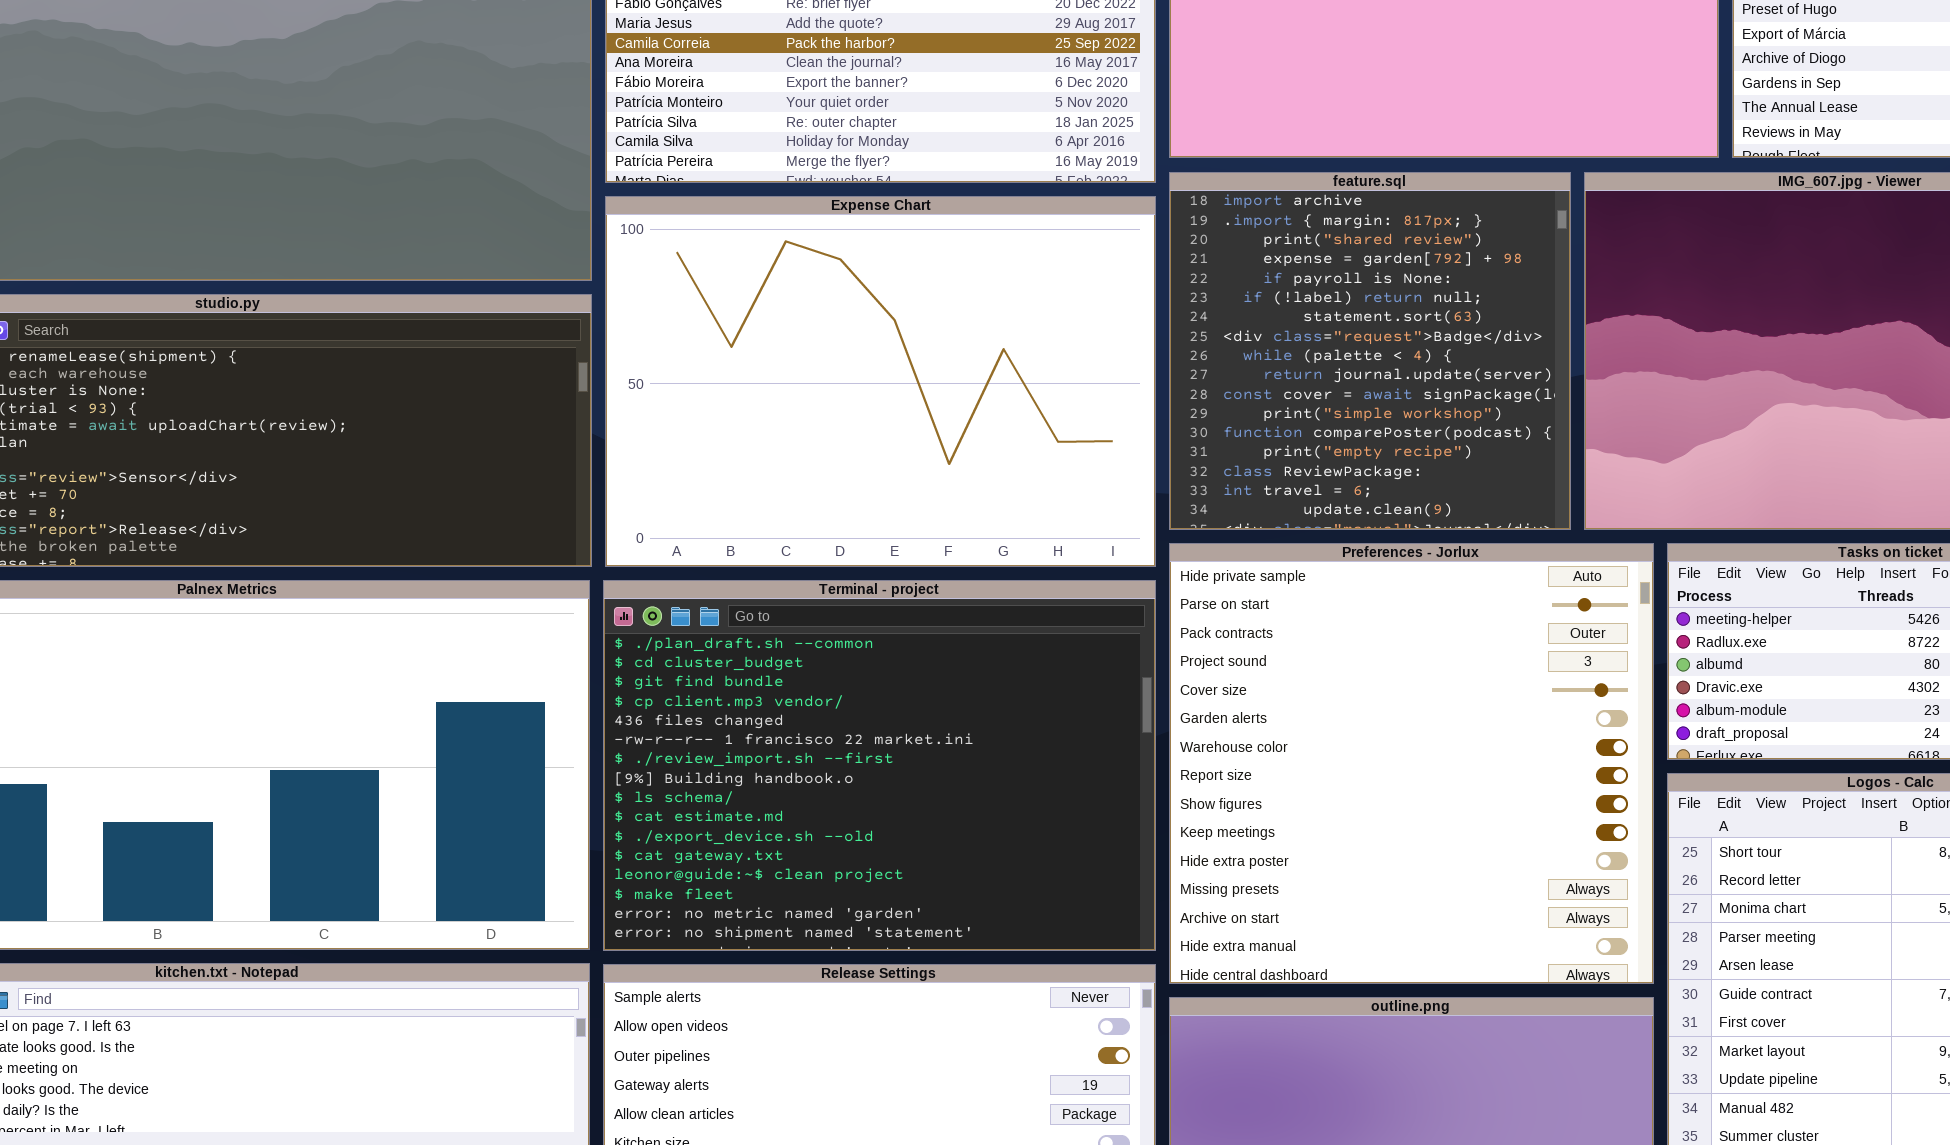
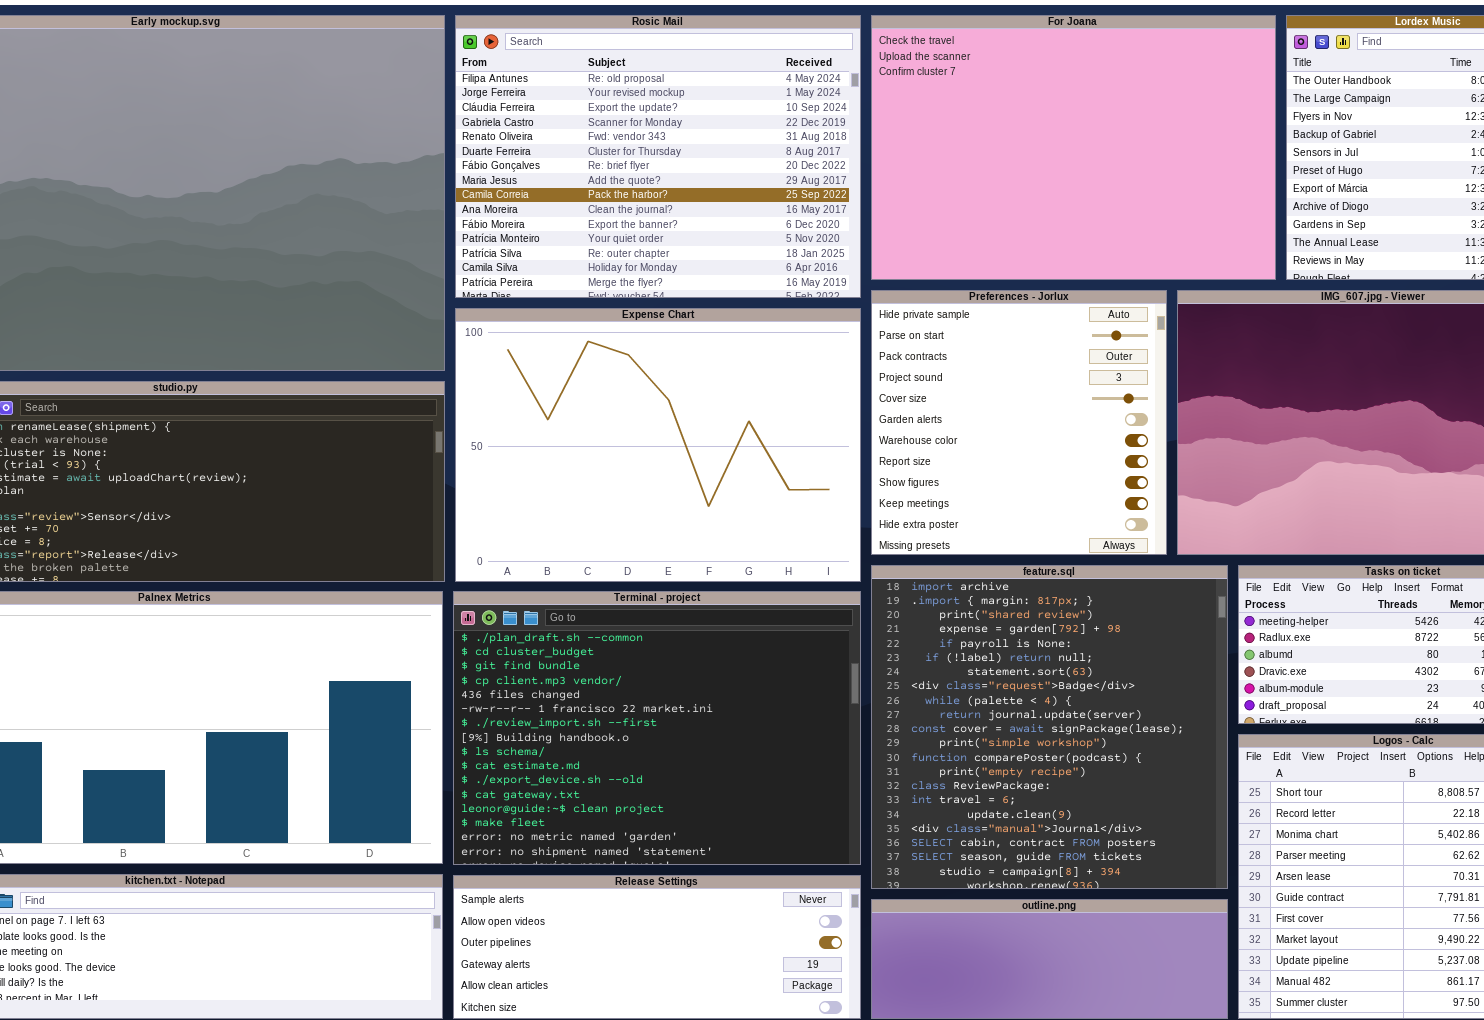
feature.sql: [1169,172,1571,530] -> [871,565,1228,889], moved, resized
Preferences - Jorlux: [1169,543,1654,984] -> [871,290,1167,555], moved, resized

